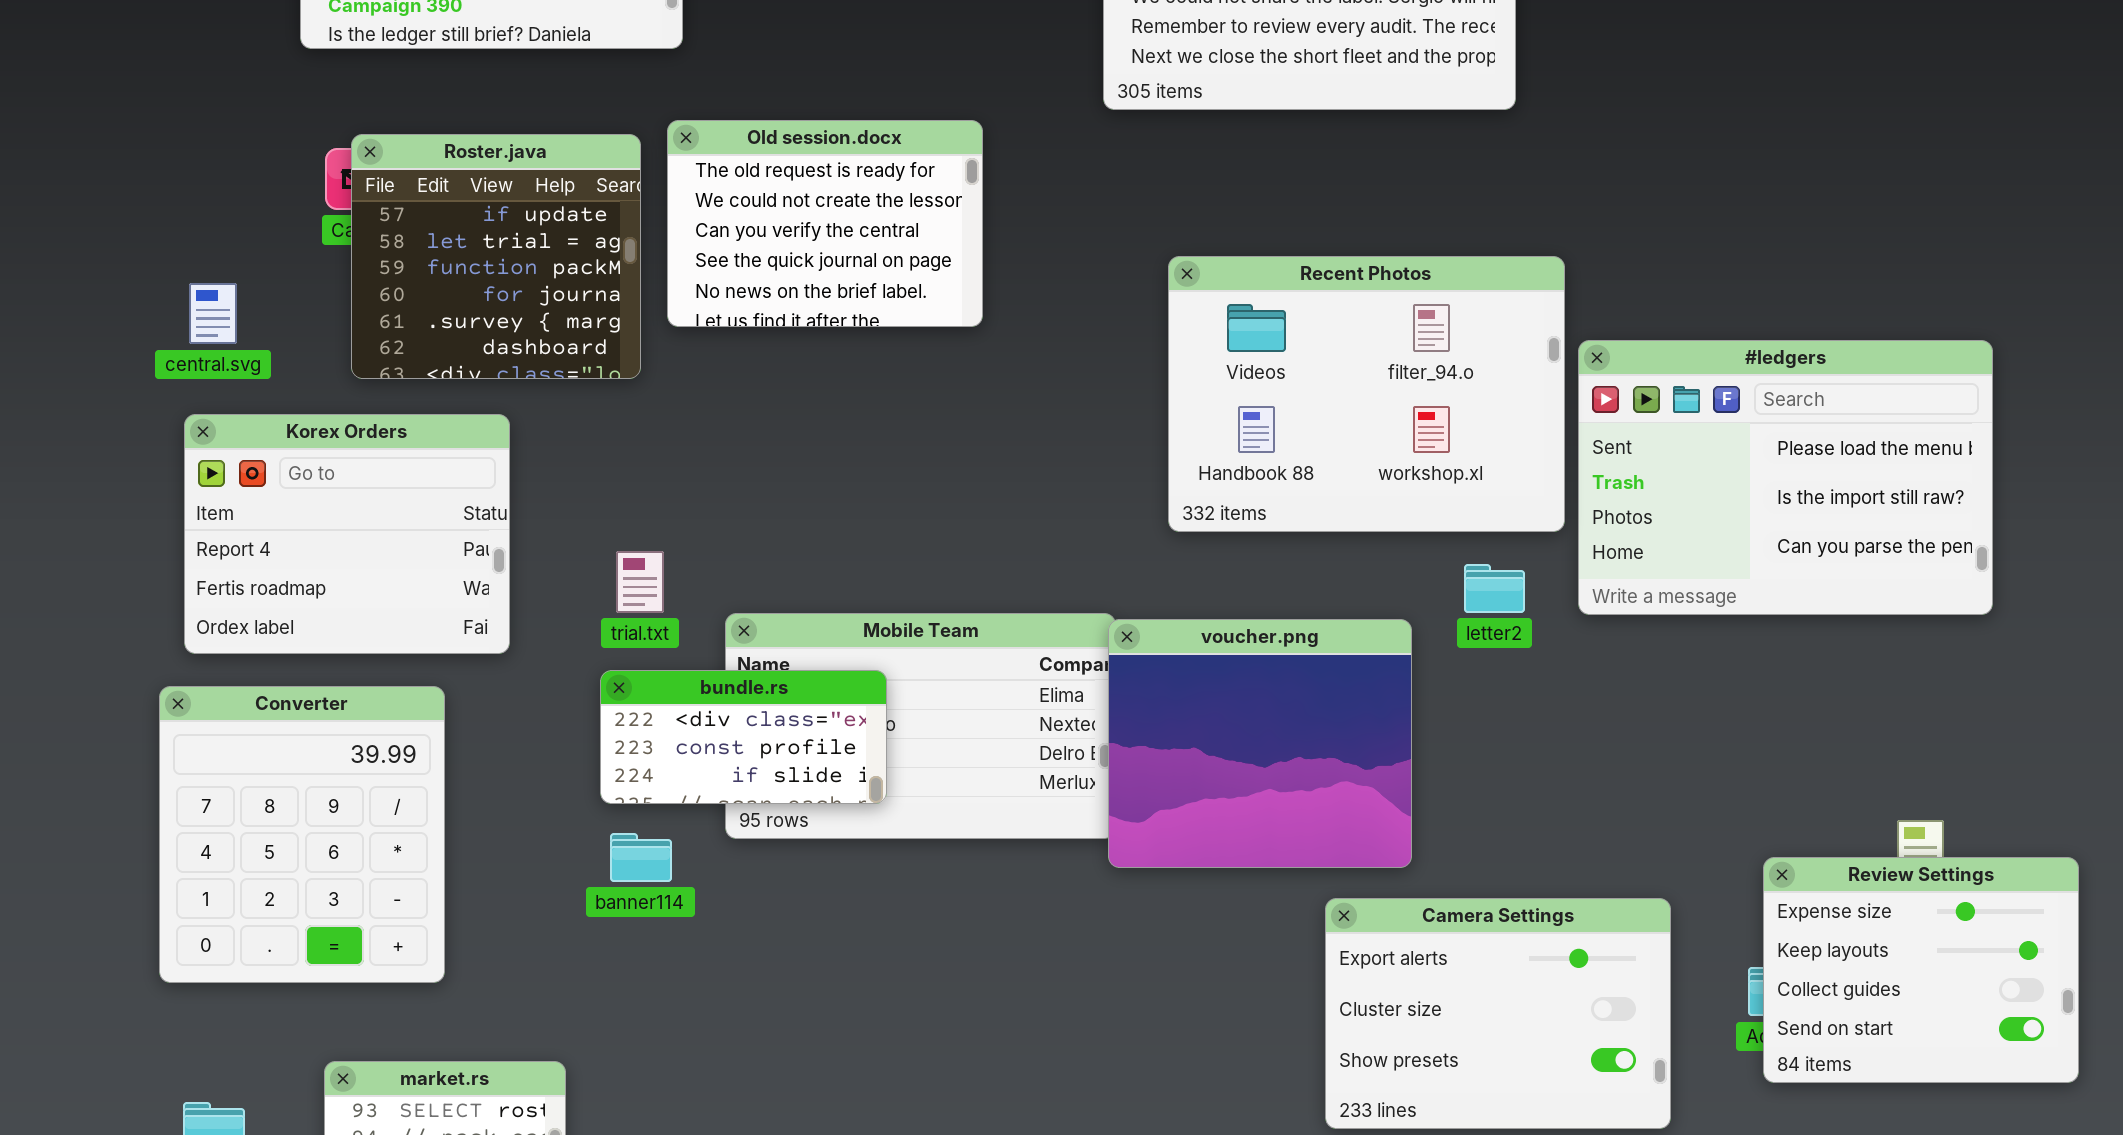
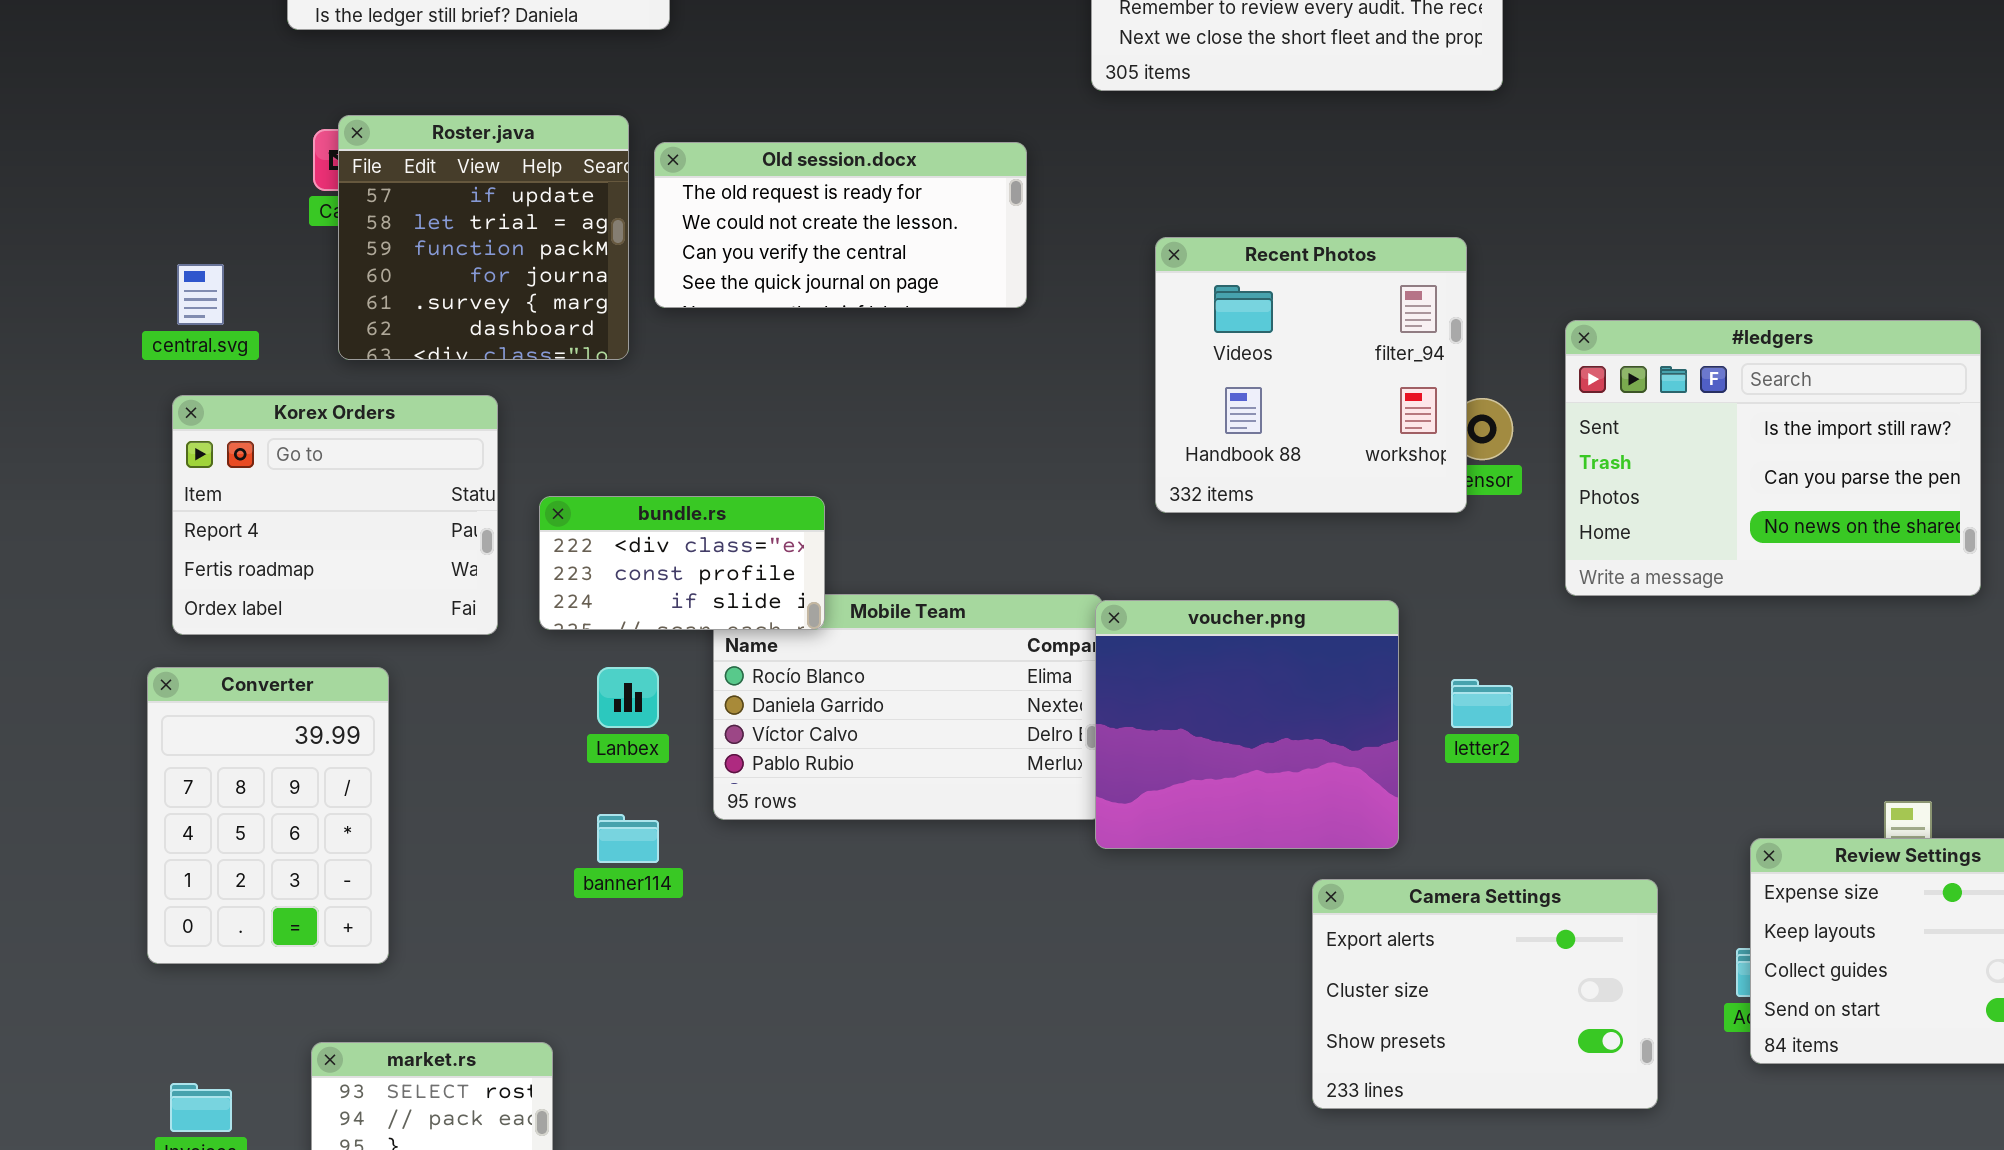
Old session.docx: [667,120,983,327] -> [654,142,1027,308], resized
Recent Photos: [1168,256,1565,532] -> [1155,237,1467,513], resized
#ledgers: [1578,340,1993,615] -> [1565,320,1981,596], scrolled down 1 row
letter2: [1464,564,1525,613] -> [1451,679,1513,728], moved
bundle.rs: [600,670,887,804] -> [539,496,825,630], moved
Converter: [159,686,445,983] -> [147,667,389,964], resized

